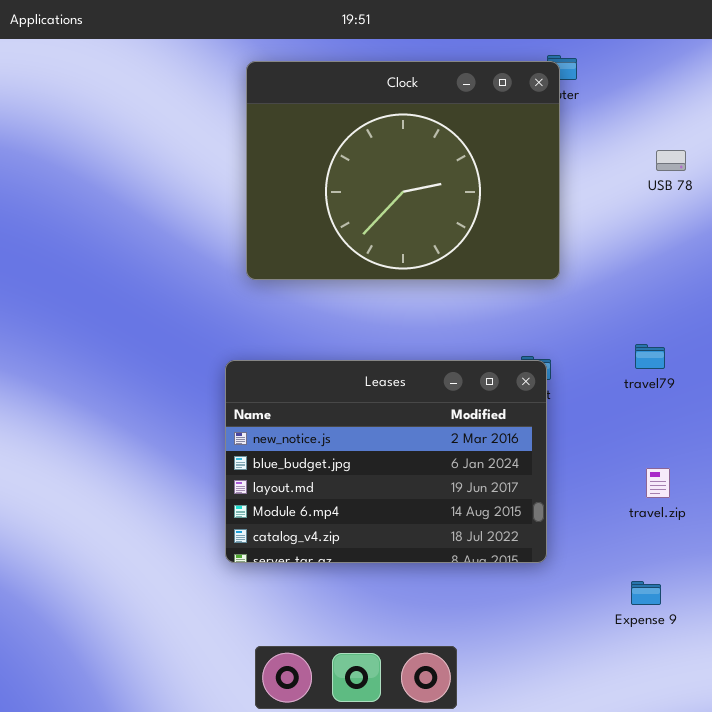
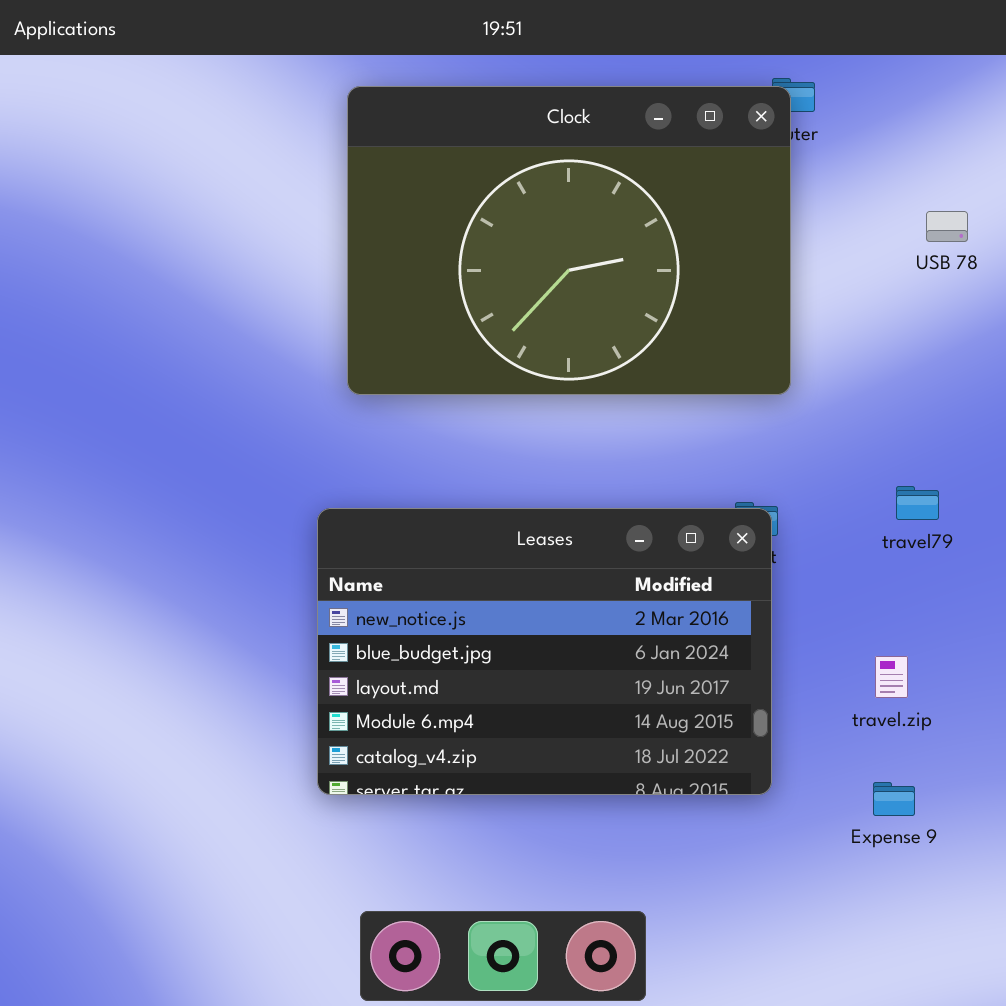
travel.zip: [646,468,670,498] -> [875,656,908,698], moved
Expense 9: [631,581,661,605] -> [873,782,915,816], moved

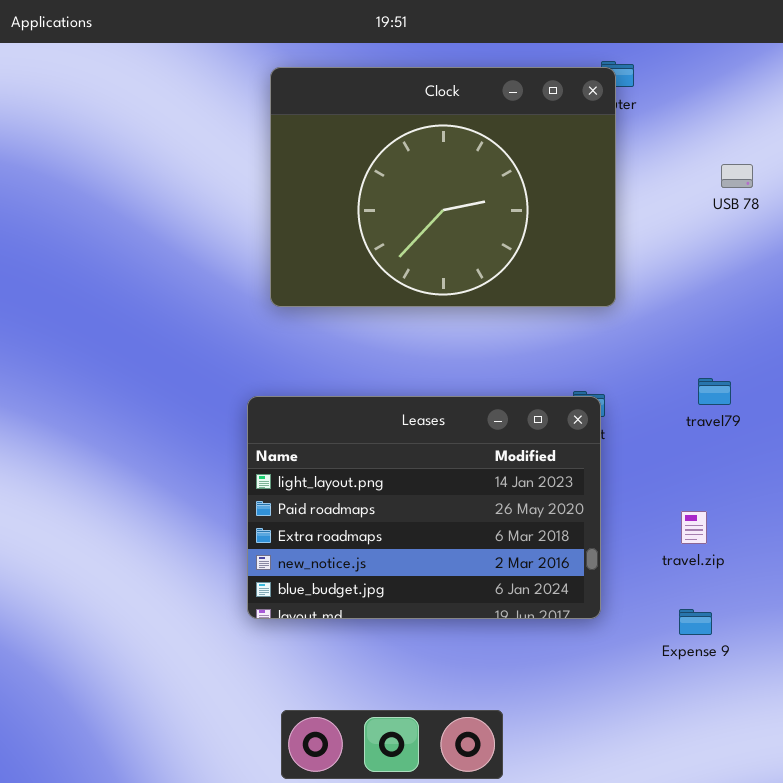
Leases: [317,508,772,795] -> [247,396,601,619], scrolled up 3 rows

